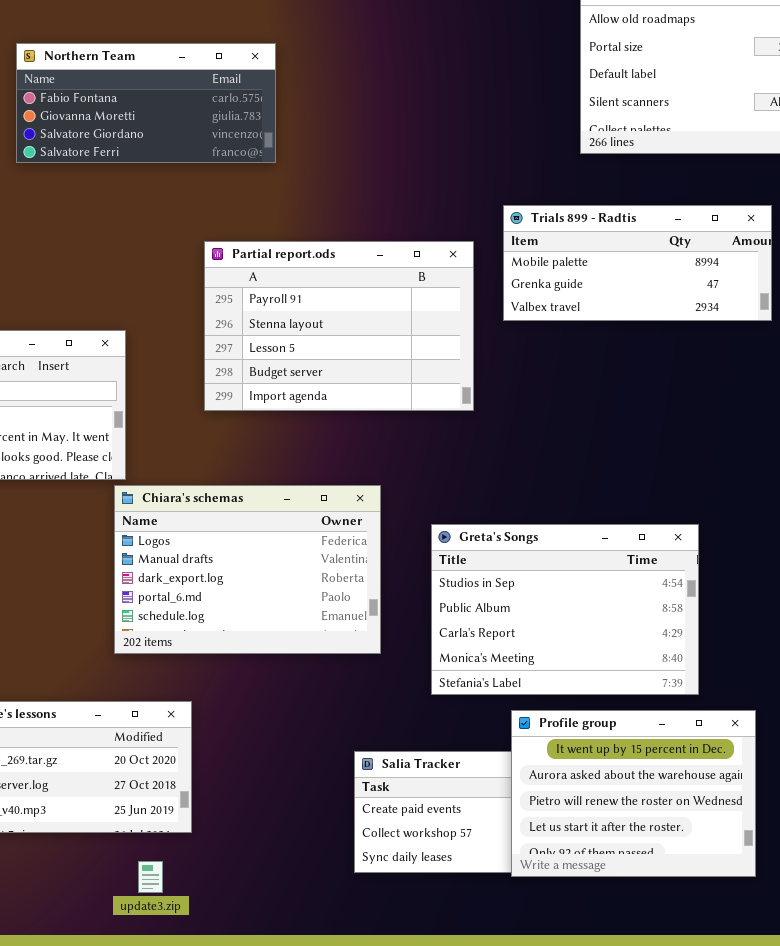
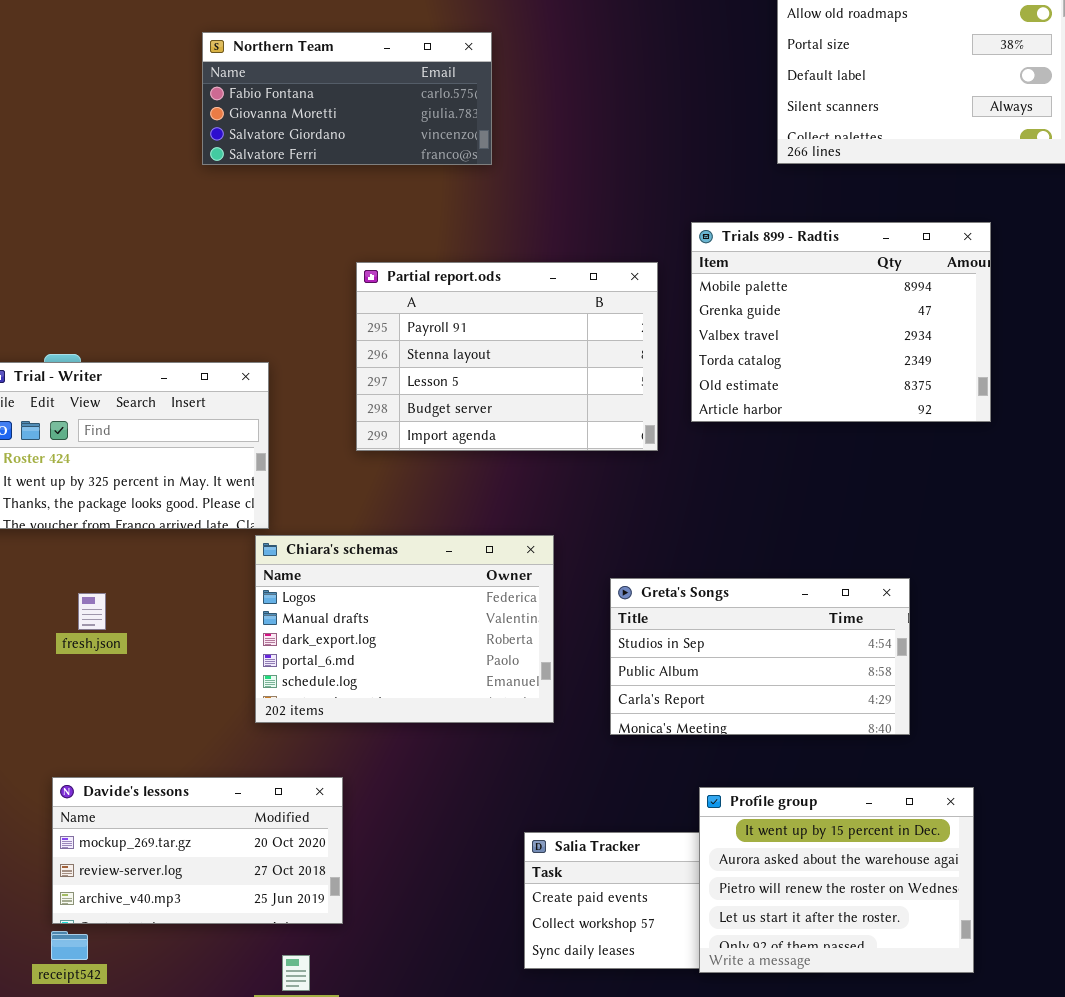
Northern Team: [16,43,276,163] -> [202,32,492,165], moved
Trials 899 - Radtis: [503,205,772,321] -> [691,222,991,422], resized
Greta's Songs: [431,524,699,695] -> [610,578,910,735], resized

